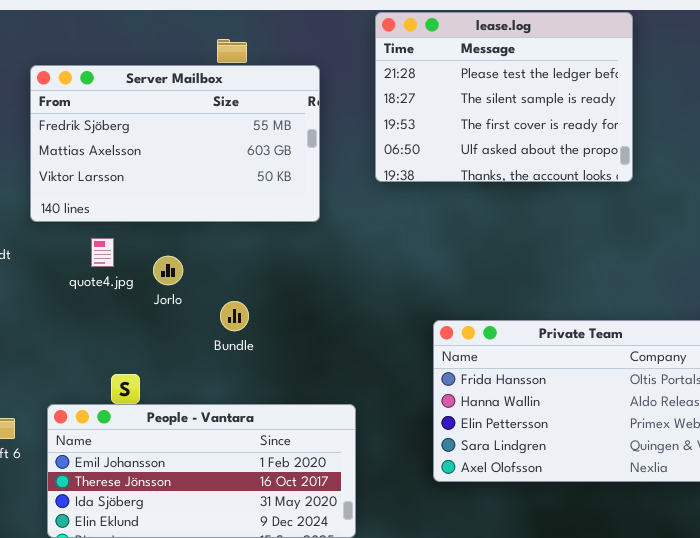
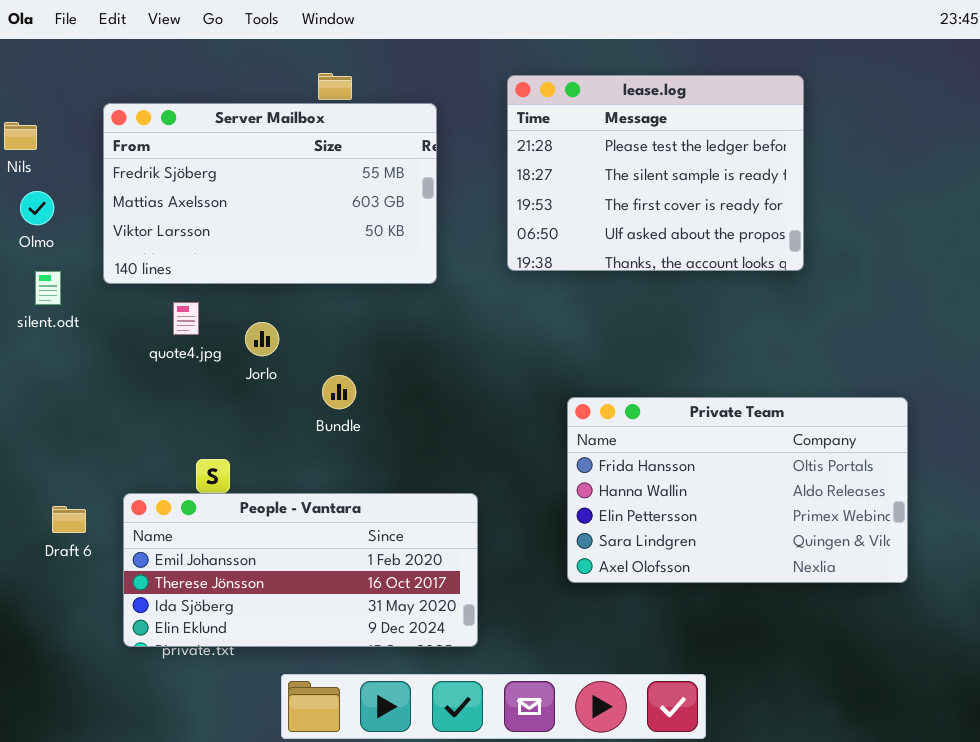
lease.log: [375,12,633,182] -> [507,75,804,271], moved

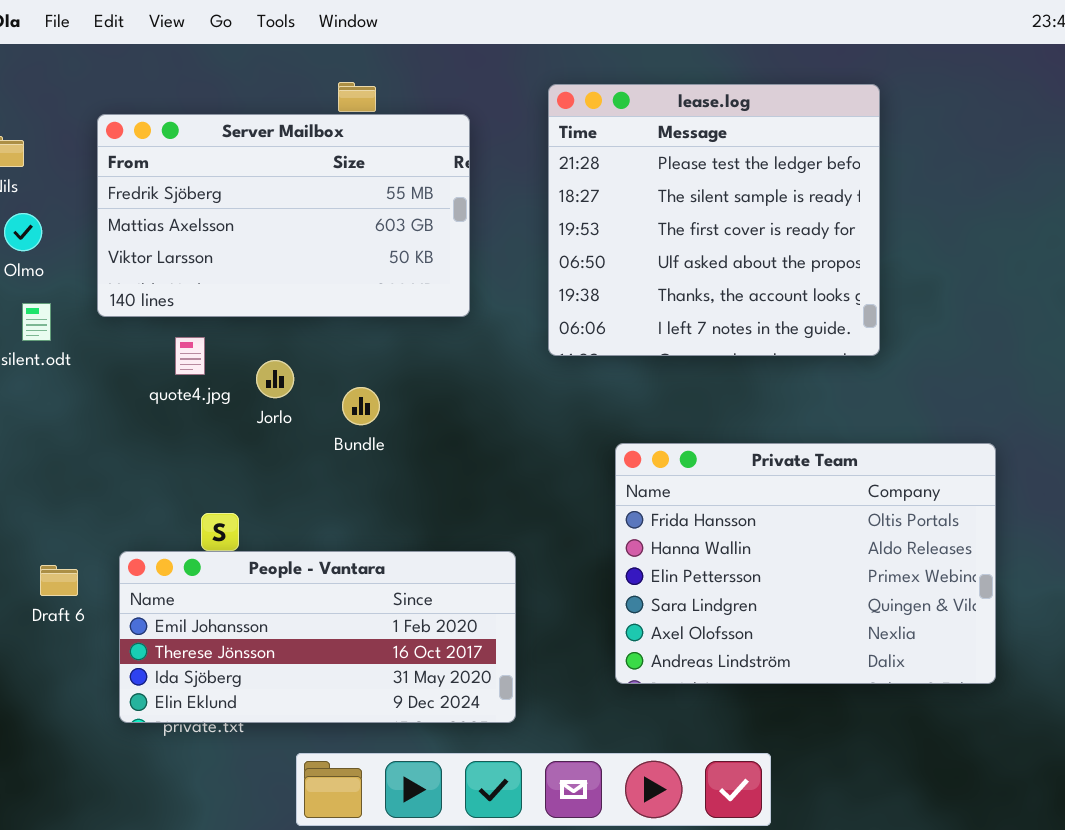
lease.log: [507,75,804,271] -> [548,84,880,356], resized
Bundle: [322,375,356,409] -> [342,387,380,425], moved
Private Team: [567,397,908,583] -> [615,443,996,684], resized

